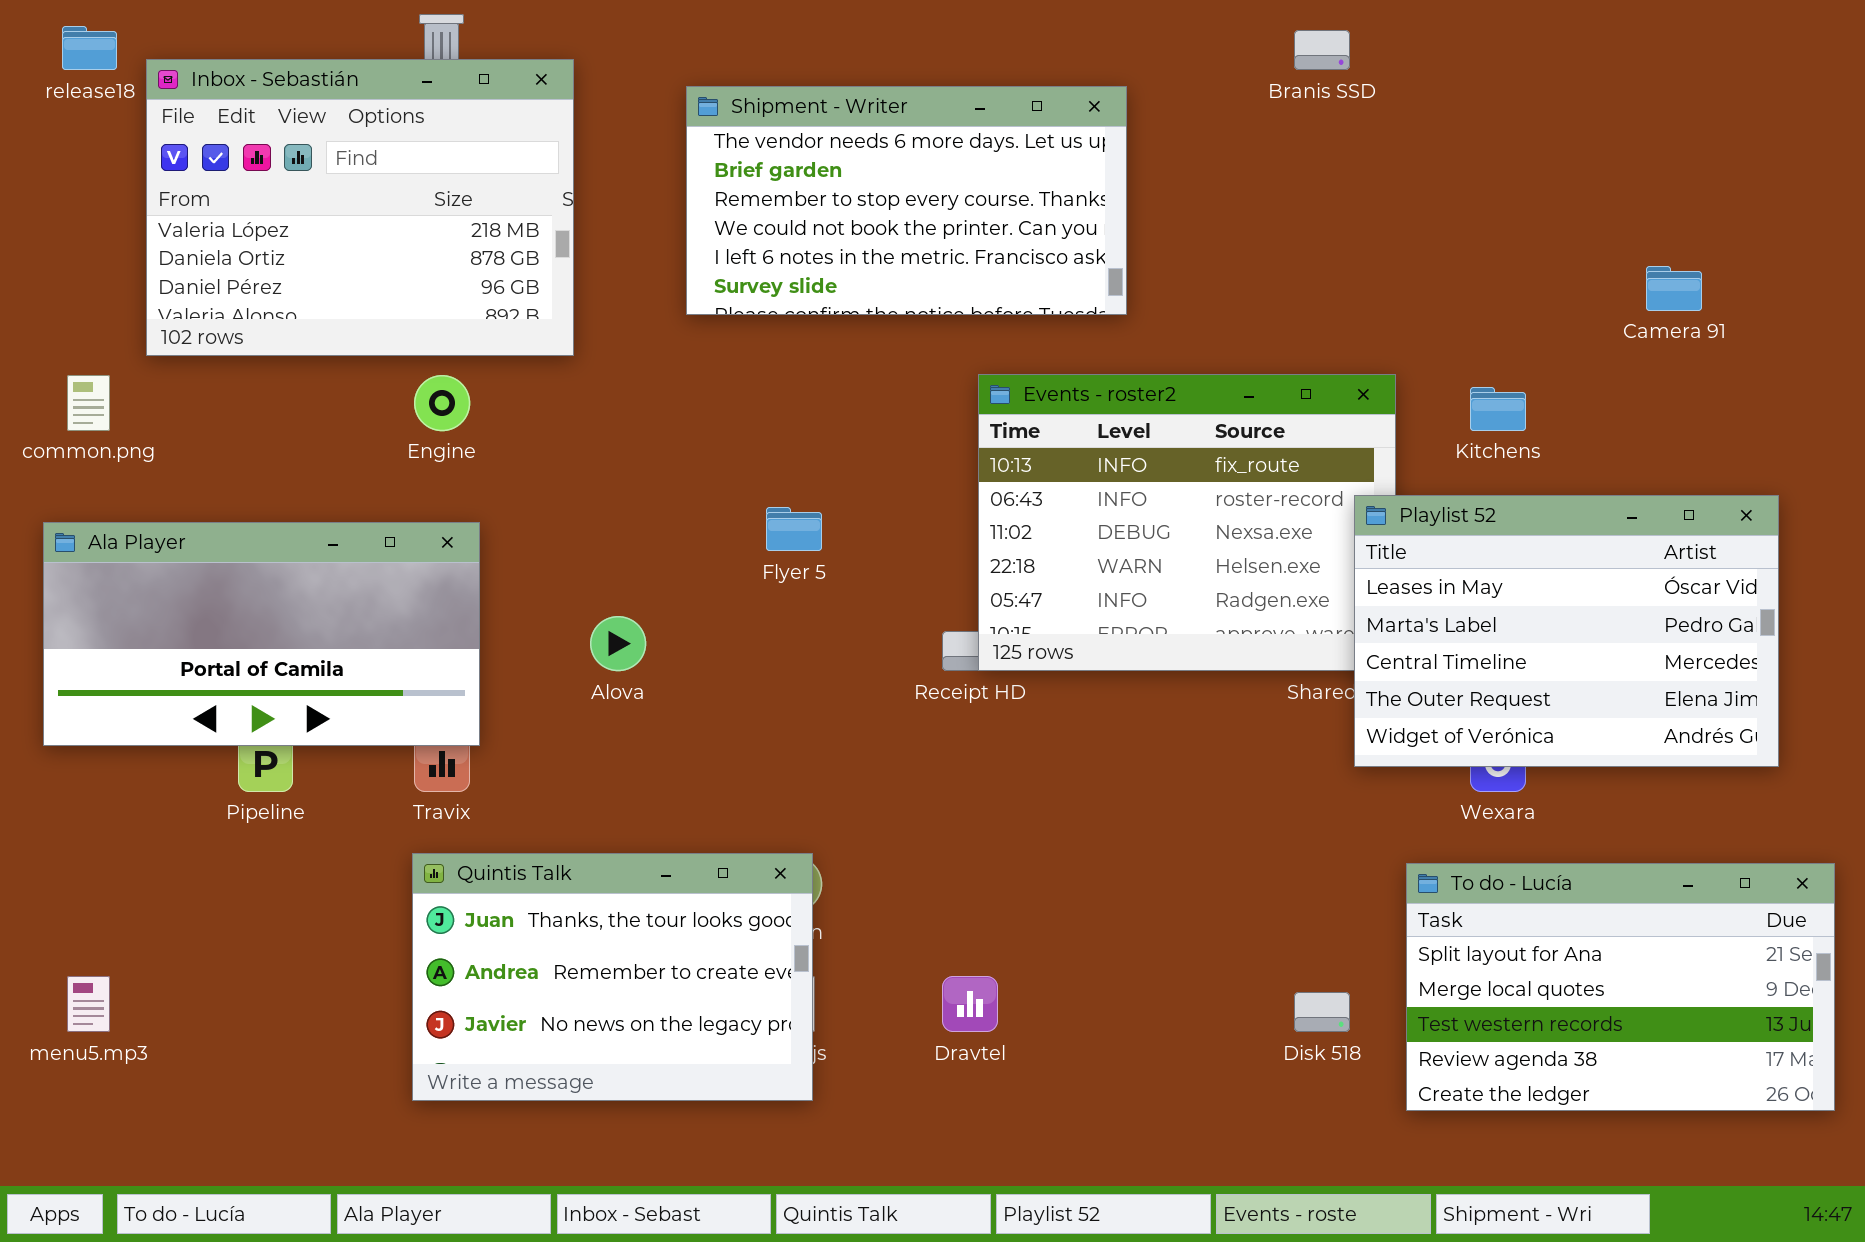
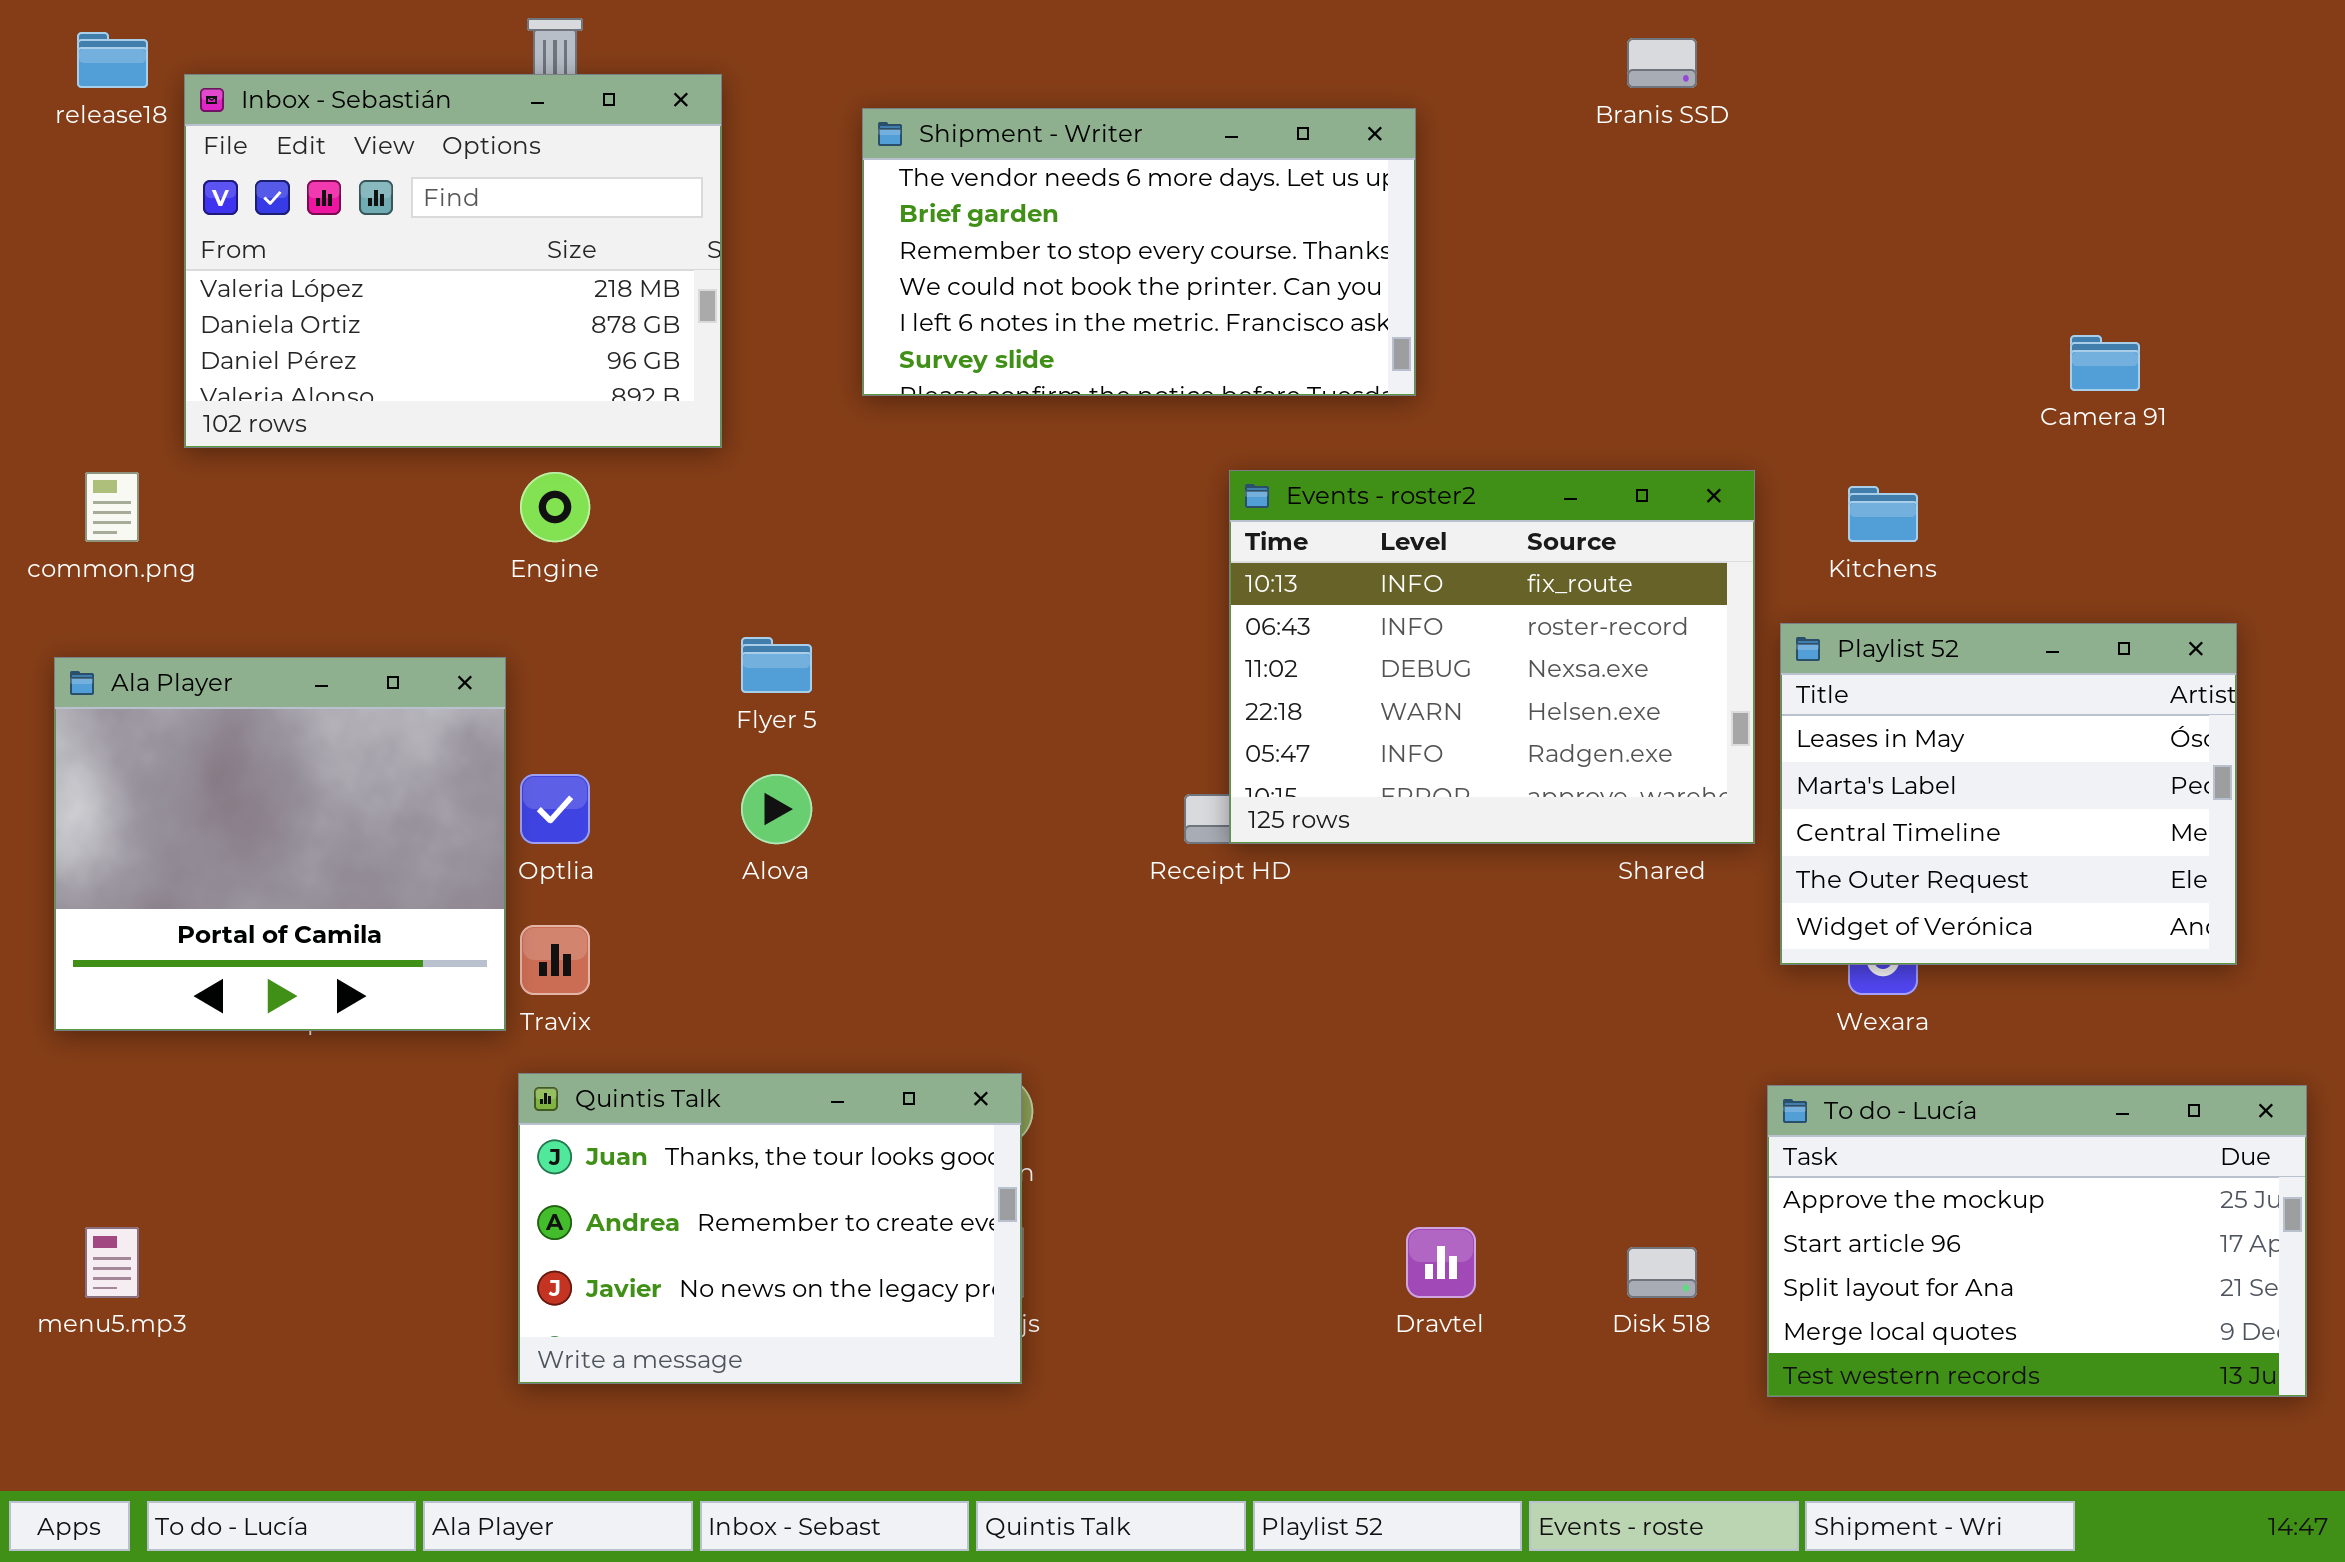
Playlist 52: [1354,495,1779,767] -> [1780,623,2237,965], resized
Flyer 5: [766,507,822,551] -> [741,637,812,693], moved
Ala Player: [43,522,480,746] -> [54,657,506,1031], resized
To do - Lucía: [1406,863,1835,1111] -> [1767,1085,2307,1397], scrolled up 2 rows
Dravtel: [942,976,998,1032] -> [1406,1227,1476,1298], moved

